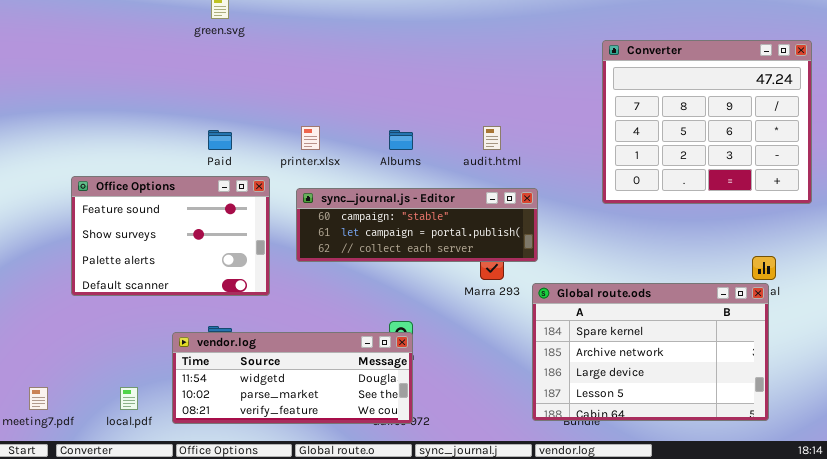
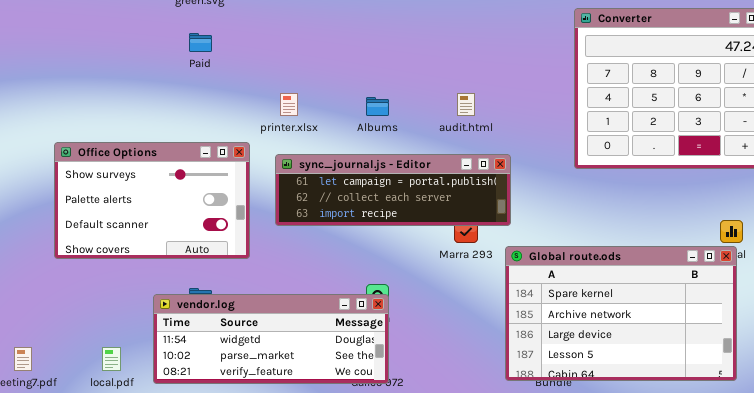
Paid: [208,130,232,150] -> [189,33,212,52], moved
Office Options: [71,176,270,296] -> [54,142,250,259], scrolled down 1 row
sync_journal.js - Editor: [296,188,538,262] -> [275,154,511,226], scrolled down 1 row

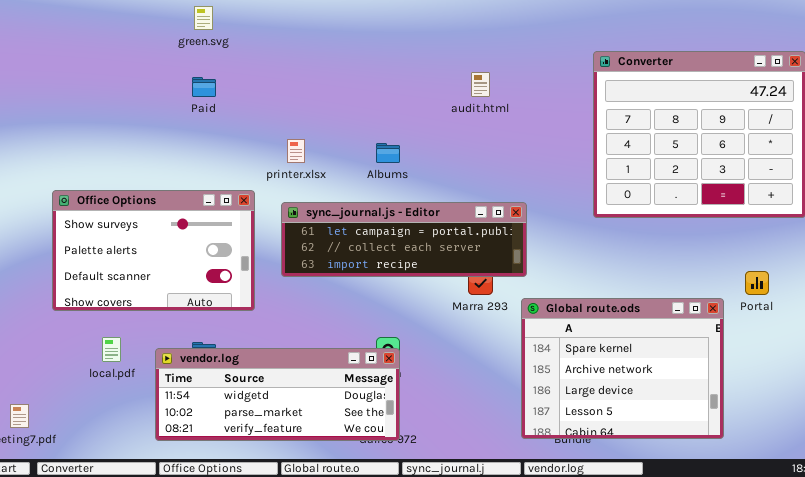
audit.html: [457,93,475,116] -> [471,72,490,97], moved
Global route.ods: [505,246,737,381] -> [521,298,724,439], resized
local.pdf: [102,347,121,371] -> [102,337,121,362], moved

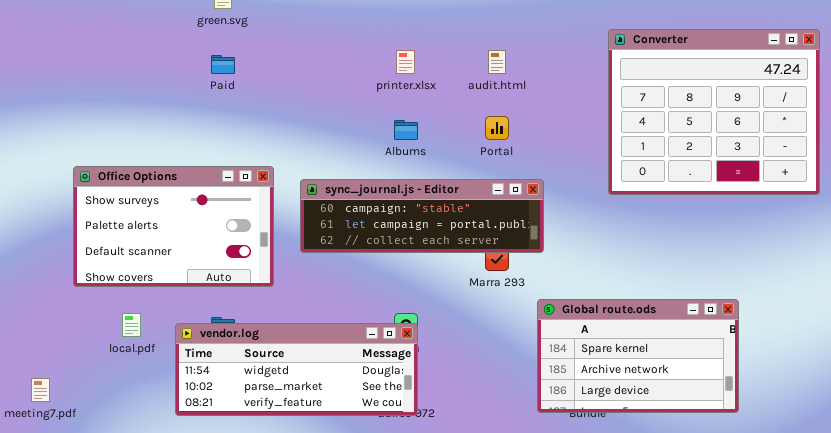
printer.xlsx: [287,139,305,163] -> [396,50,415,74], moved
sync_journal.js - Editor: [281,202,527,277] -> [300,179,544,253], scrolled up 1 row
Portal: [745,271,769,295] -> [485,116,509,140], moved
Global route.ods: [521,298,724,439] -> [537,299,739,413], resized

